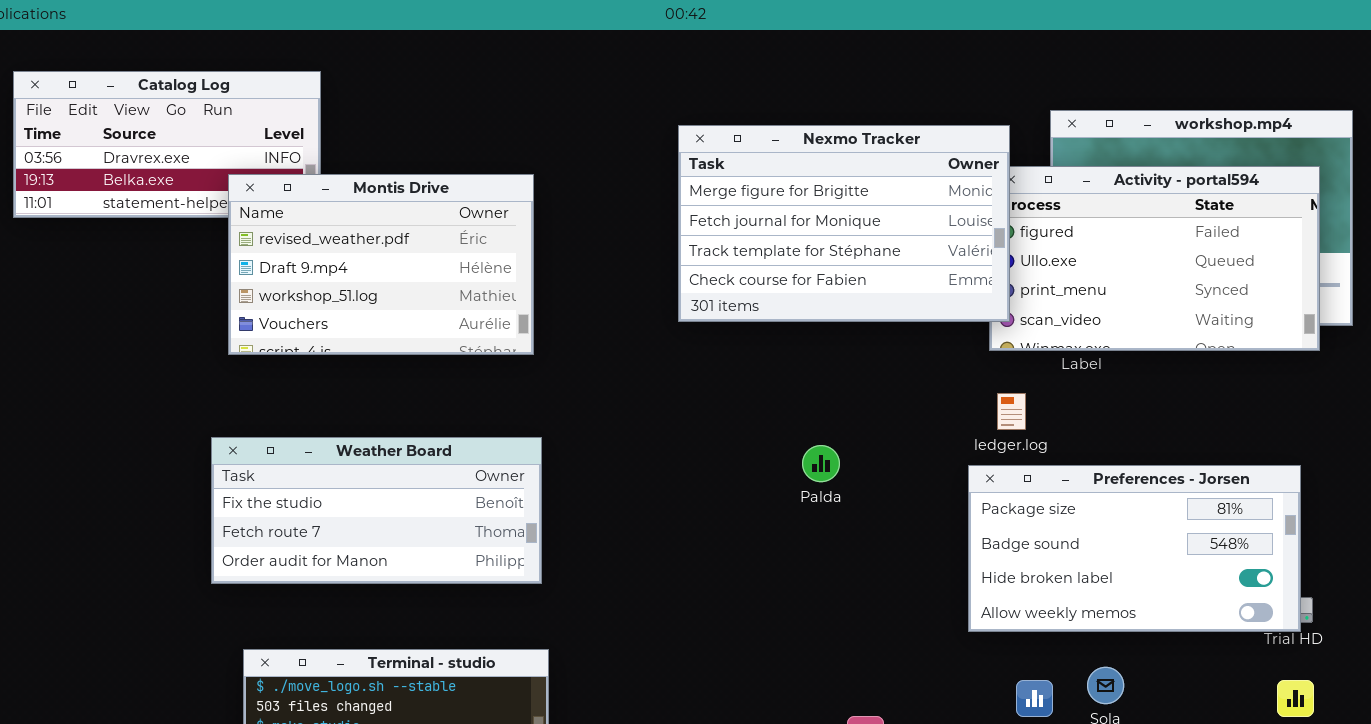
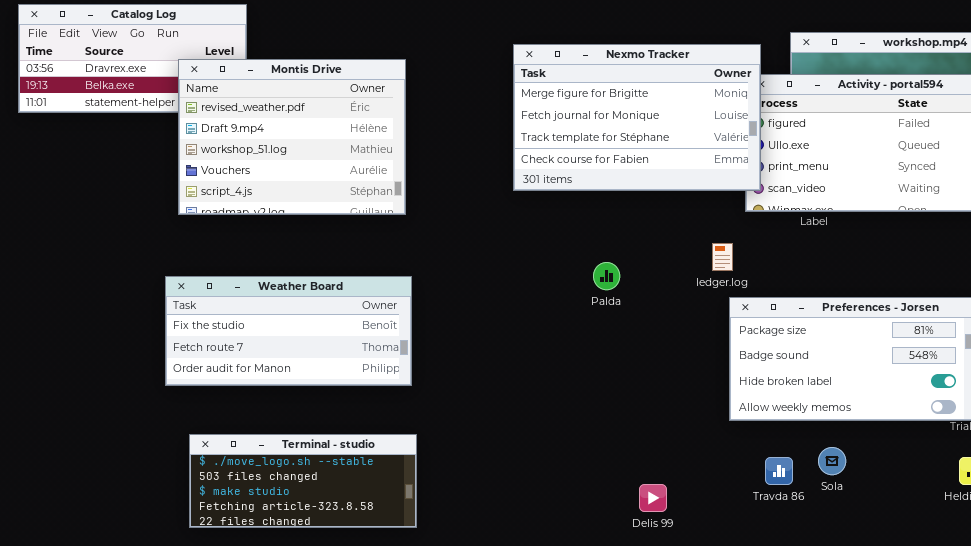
Montis Drive: [228,174,534,355] -> [178,59,406,215], resized
ledger.log: [997,393,1026,430] -> [712,243,733,271], moved
Palda: [802,445,840,482] -> [593,262,620,290], moved

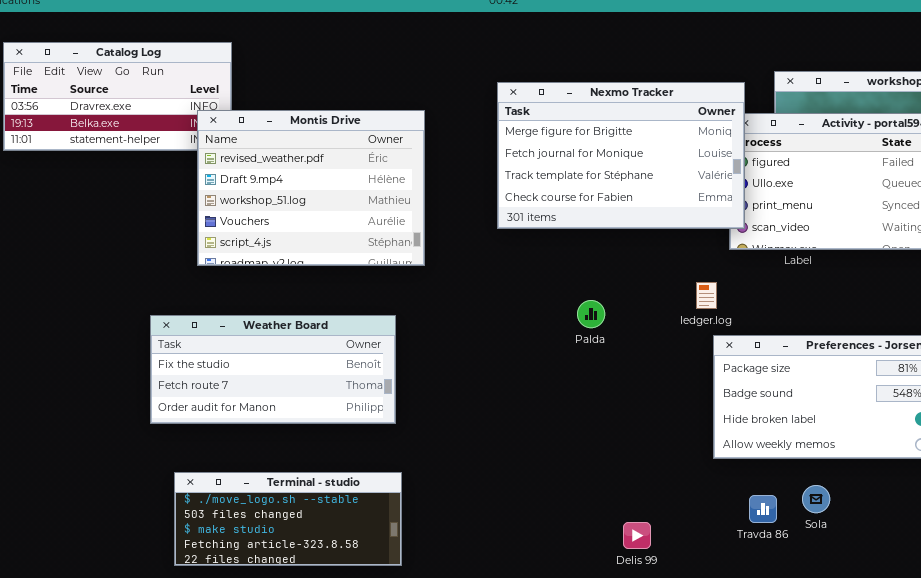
Montis Drive: [178,59,406,215] -> [197,110,425,266], moved

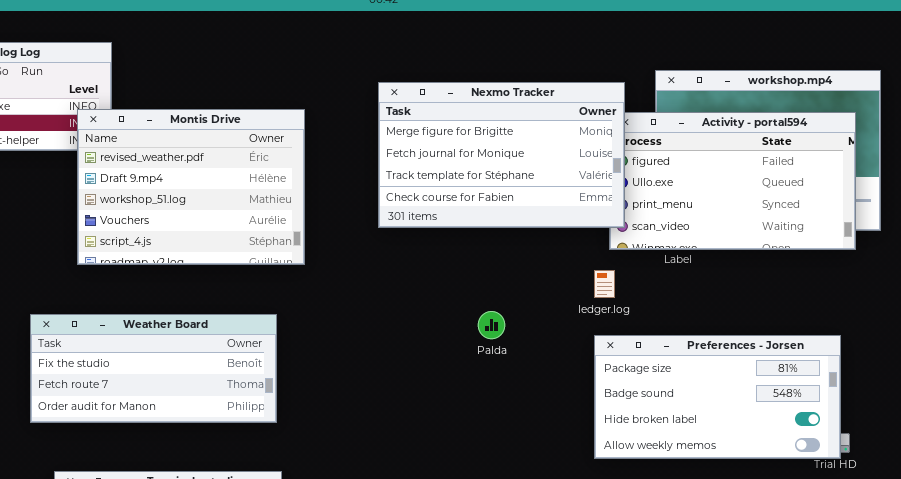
ledger.log: [696,282,717,309] -> [594,270,615,298], moved
Palda: [577,300,605,328] -> [478,311,505,339], moved

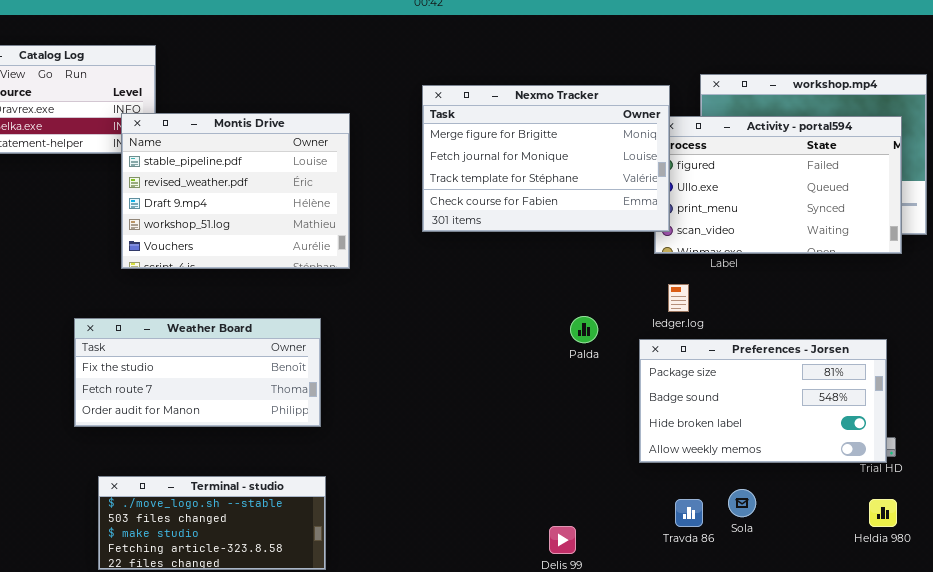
Montis Drive: [77,109,305,265] -> [121,113,350,269], scrolled up 1 row
ledger.log: [594,270,615,298] -> [668,284,689,312], moved
Palda: [478,311,505,339] -> [570,316,598,343], moved

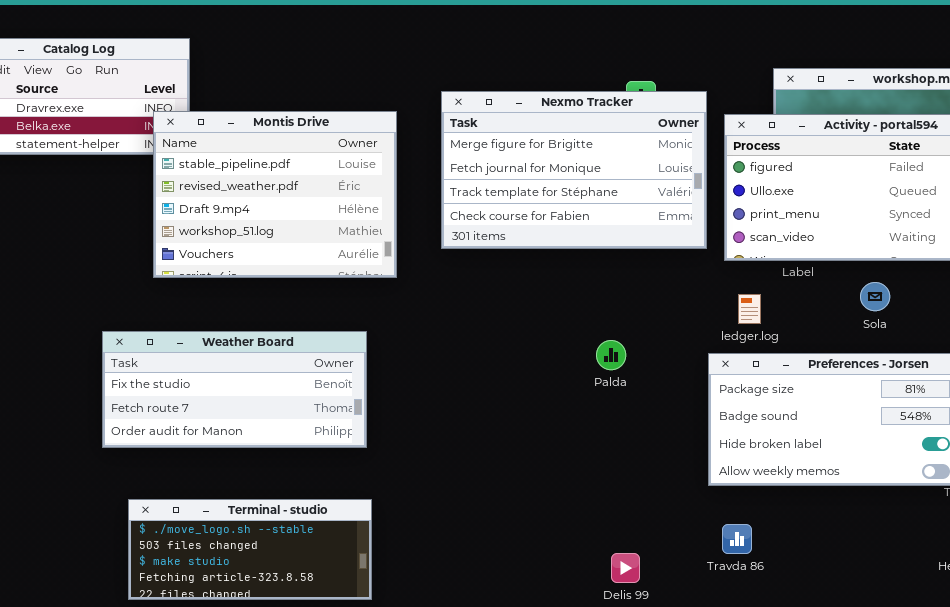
Nexmo Tracker: [422,85,670,232] -> [441,91,707,249], moved
Palda: [570,316,598,343] -> [596,340,626,370], moved
Sola: [728,489,756,517] -> [860,282,890,311], moved
Travda 86: [675,499,703,527] -> [722,524,752,554], moved

